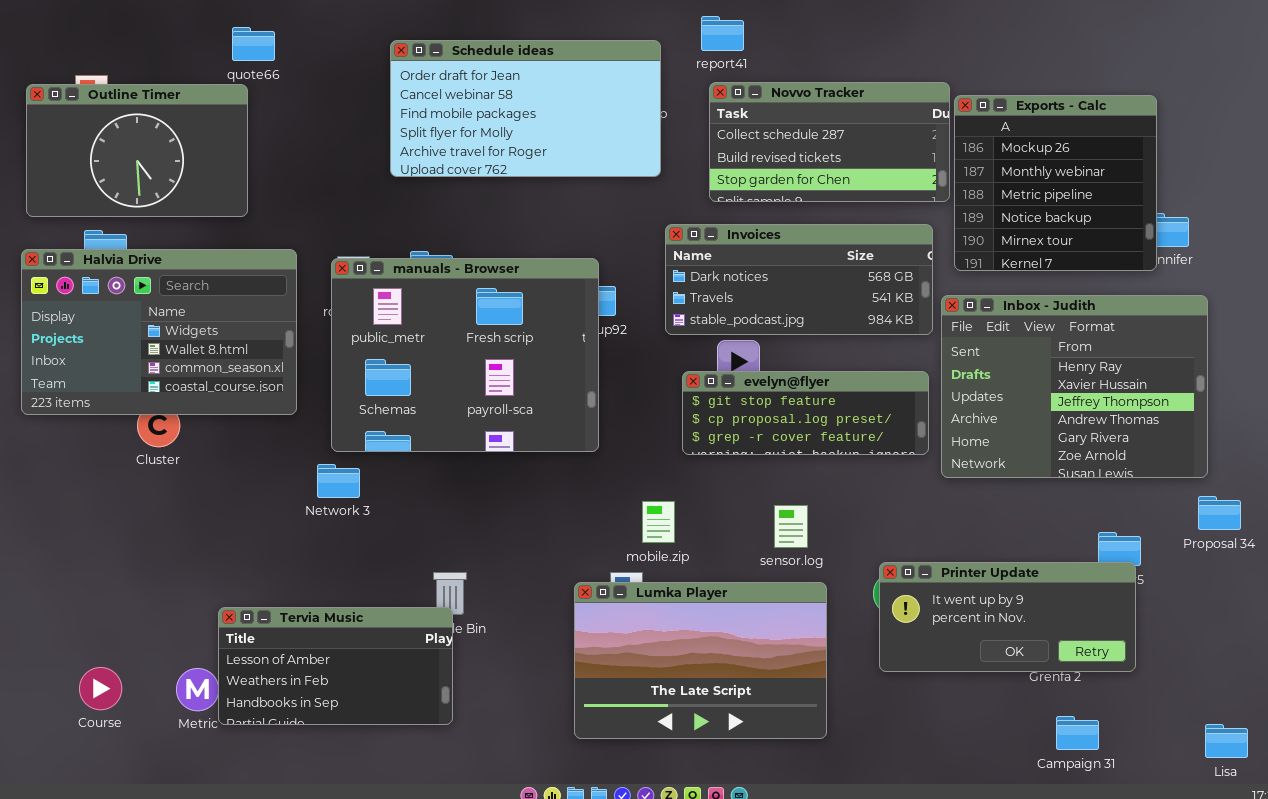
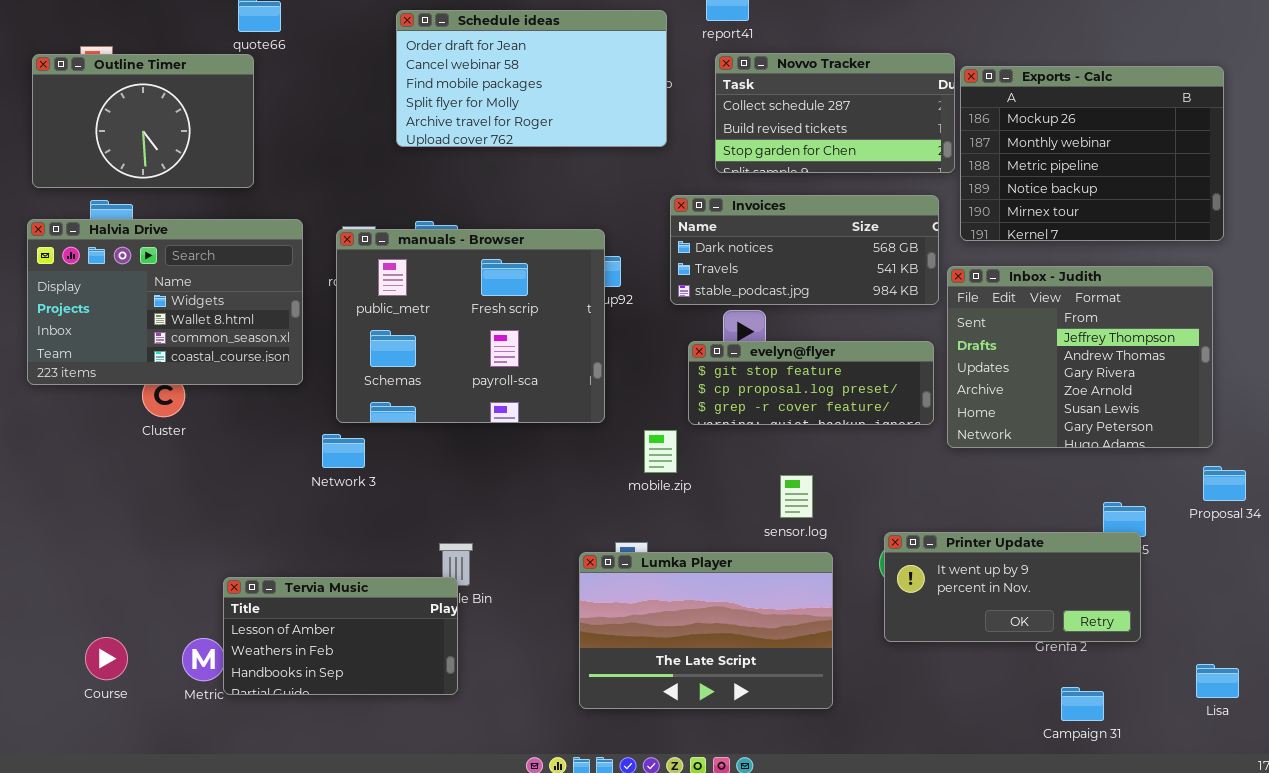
Exports - Calc: [954,95,1157,271] -> [960,66,1224,241], resized
Inbox - Judith: [941,295,1208,478] -> [947,266,1213,448], scrolled down 2 rows
mobile.zip: [642,501,675,543] -> [644,430,677,473], moved
Lisa: [1205,724,1248,758] -> [1196,664,1239,698], moved

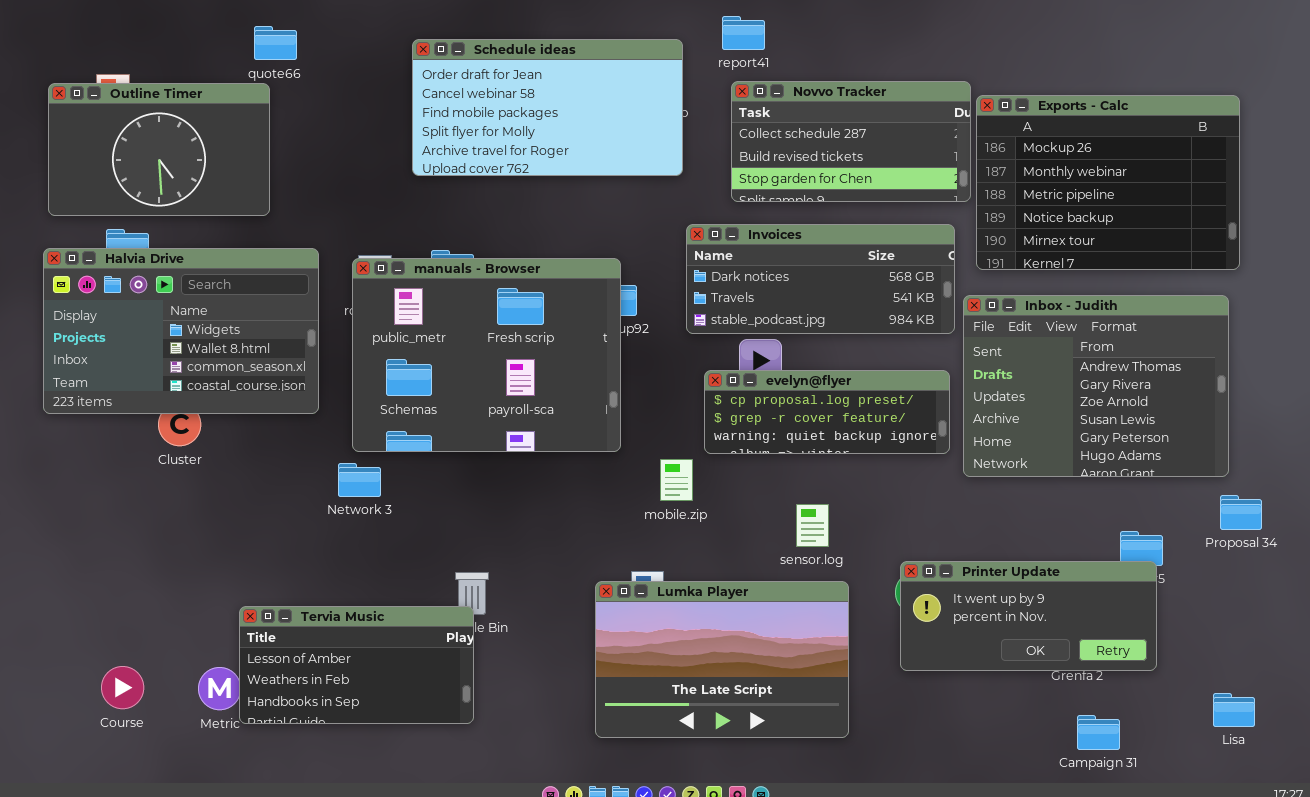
Inbox - Judith: [947,266,1213,448] -> [963,295,1229,477], scrolled down 1 row
evelyn@flyer: [688,341,934,425] -> [704,370,950,454], scrolled down 1 row

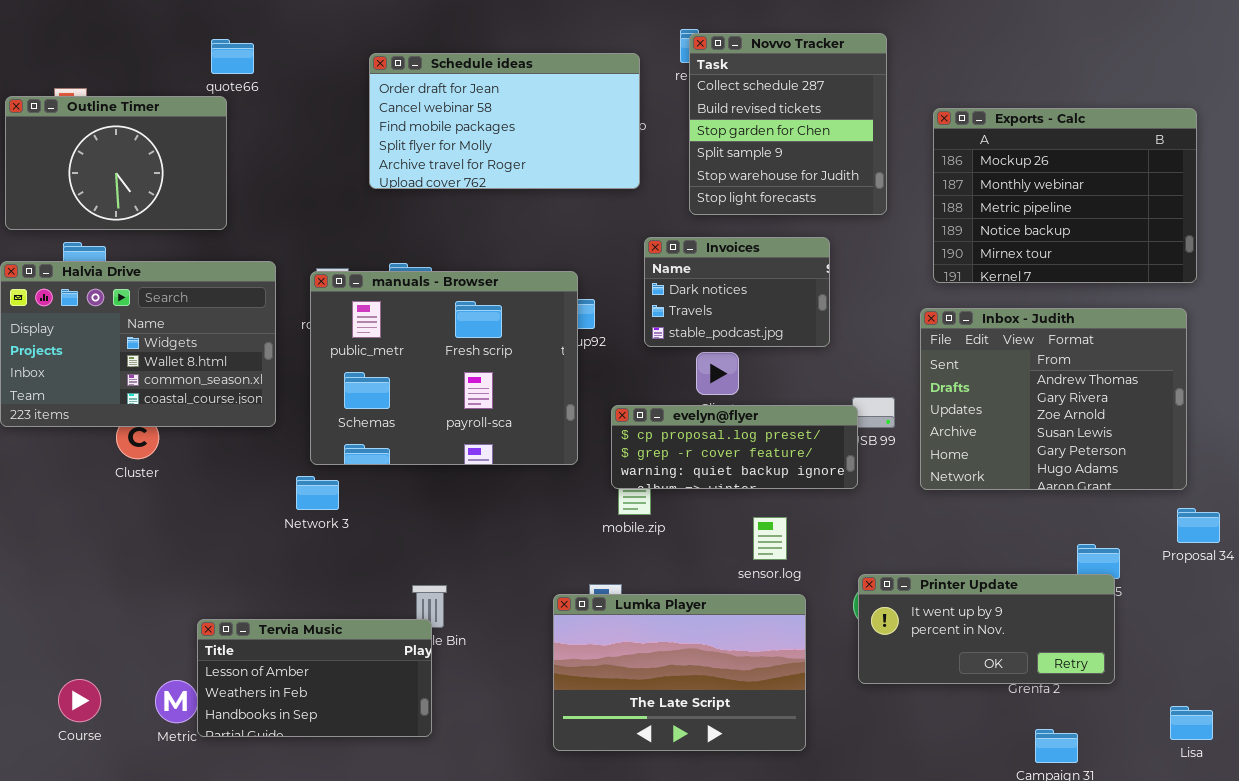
Novvo Tracker: [731,81,971,202] -> [689,33,887,215], resized
Invoices: [686,224,955,334] -> [644,237,830,347], resized
evelyn@flyer: [704,370,950,454] -> [611,405,858,489], moved

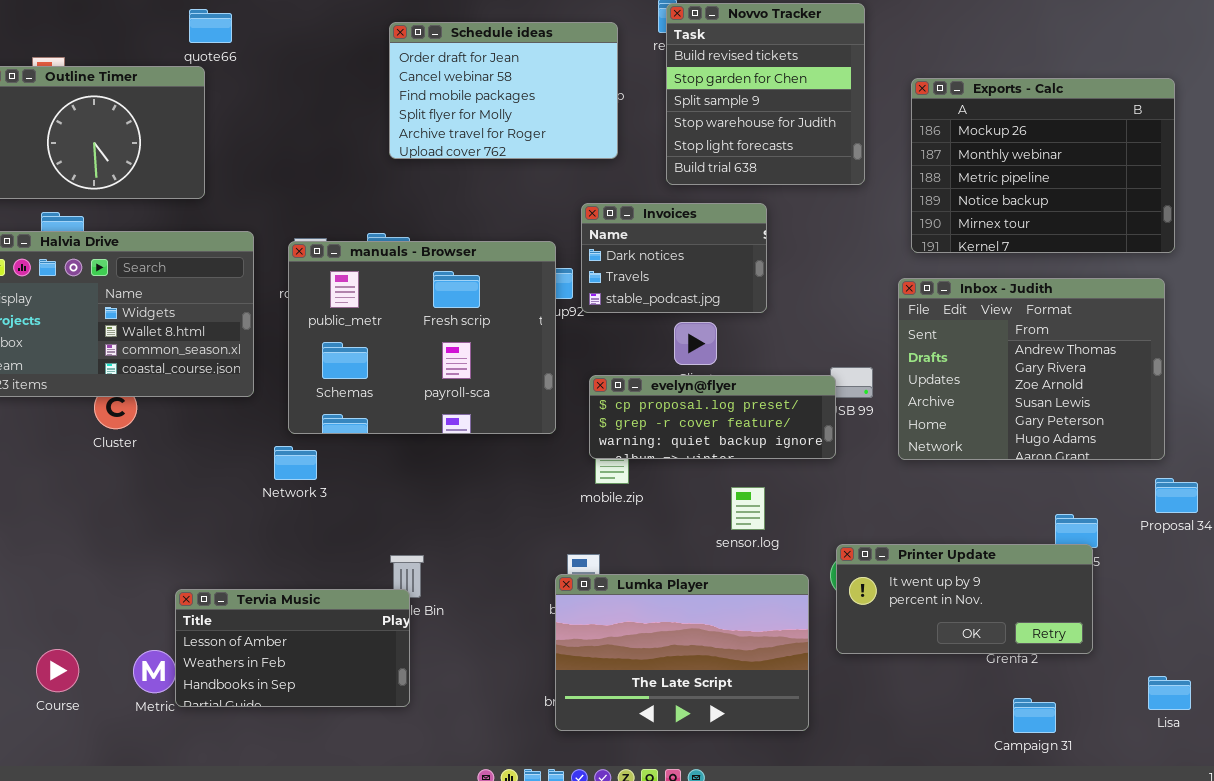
Novvo Tracker: [689,33,887,215] -> [666,3,865,185], scrolled down 1 row
Schedule ideas: [369,53,640,189] -> [389,22,618,159], resized
Invoices: [644,237,830,347] -> [581,203,767,313], moved
Lumka Player: [553,594,806,751] -> [555,574,809,731], moved

